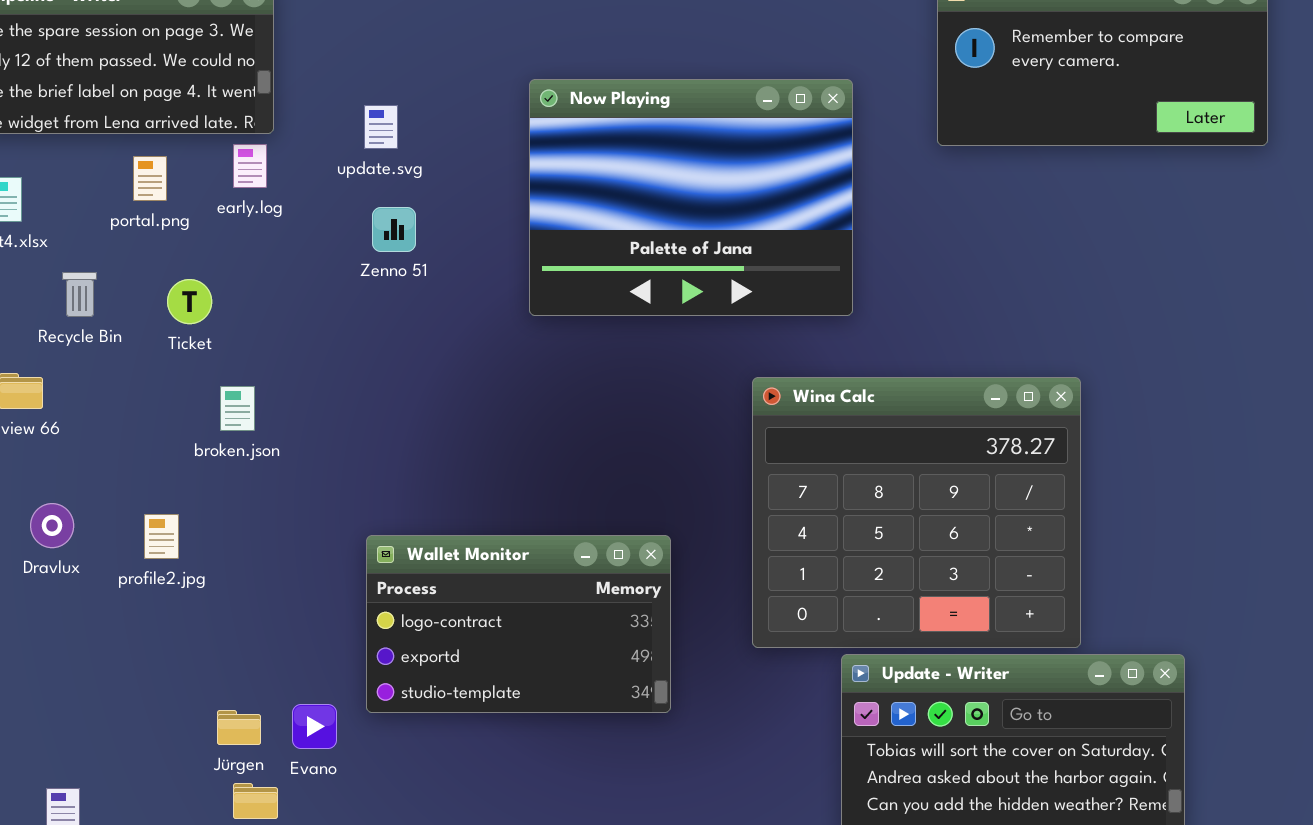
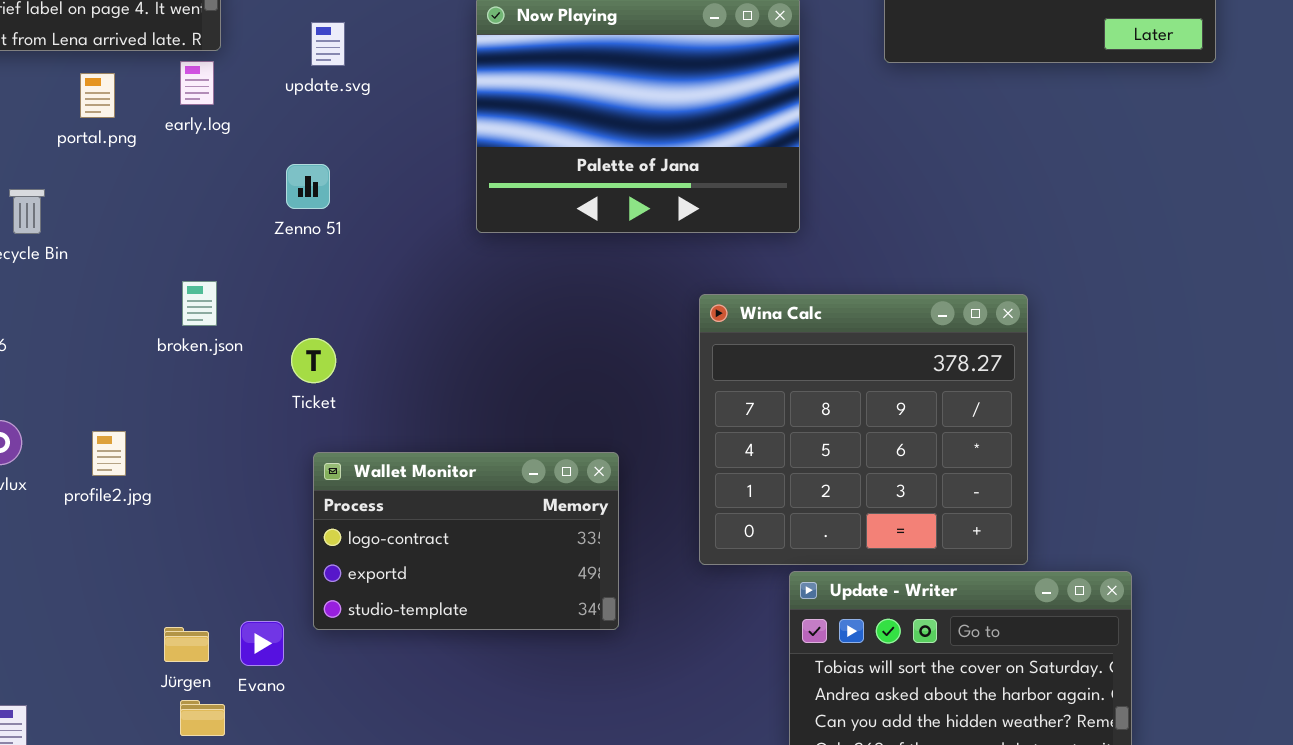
Zenno 51: [372,207,416,252] -> [286,164,330,209], moved
Ticket: [167,279,212,324] -> [291,338,336,383], moved
broken.json: [220,386,255,431] -> [182,281,217,326], moved

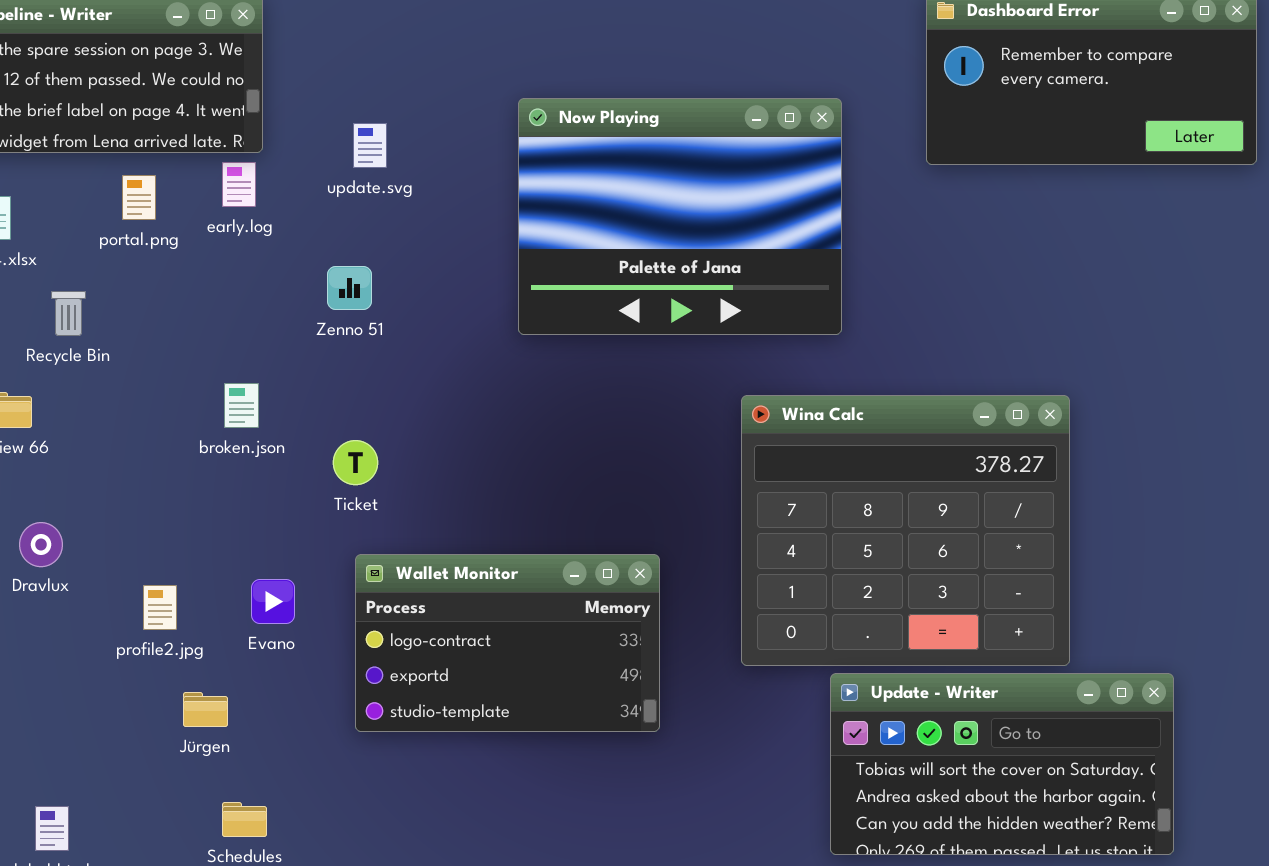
profile2.jpg: [92,431,126,476] -> [143,585,177,630], moved
Evano: [240,621,284,666] -> [251,579,295,624], moved
Jürgen: [164,627,209,662] -> [183,692,228,727], moved

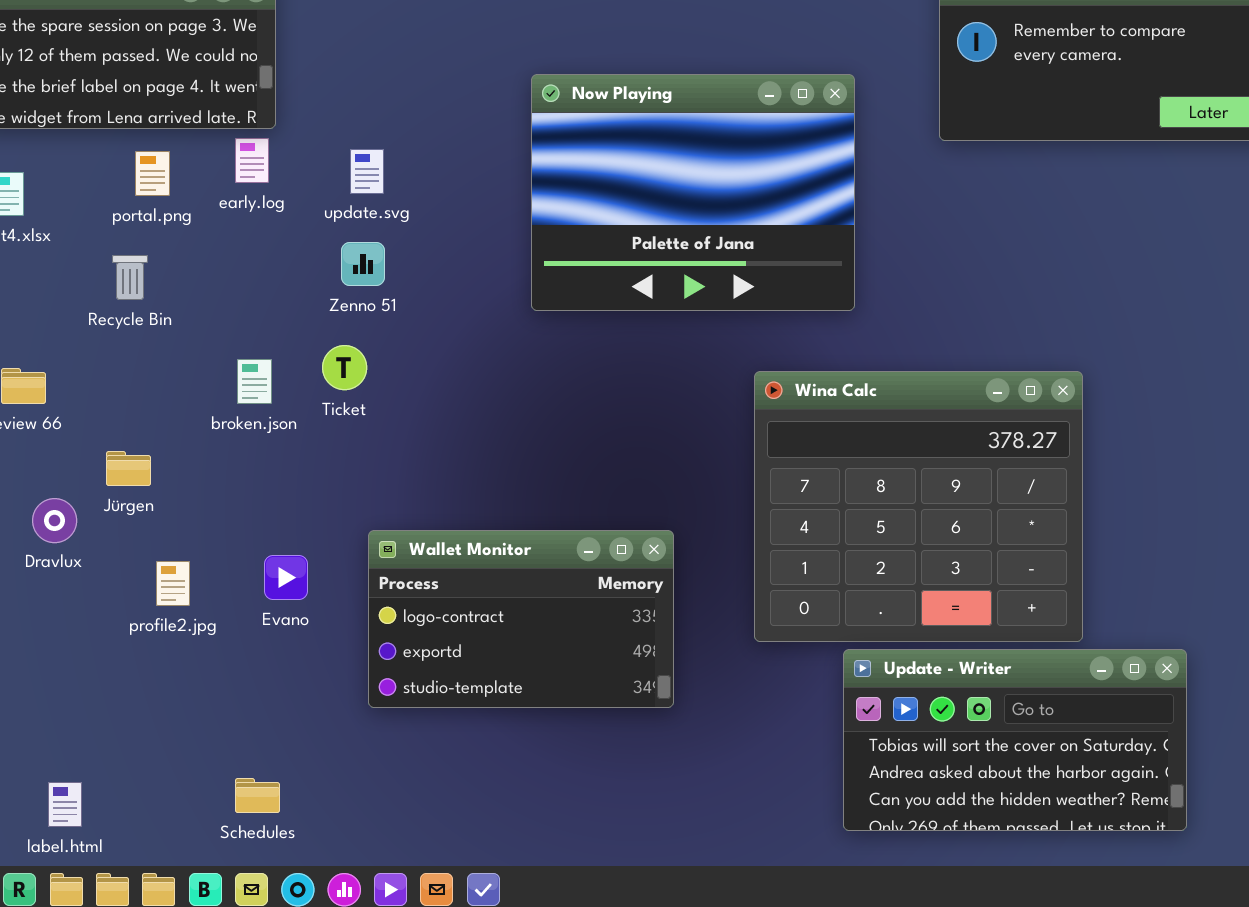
update.svg: [353,123,387,168] -> [350,149,384,194], moved
Recycle Bin: [51,291,86,336] -> [112,255,148,300], moved
Ticket: [333,440,378,485] -> [322,345,367,390], moved
Jürgen: [183,692,228,727] -> [106,451,151,486], moved

